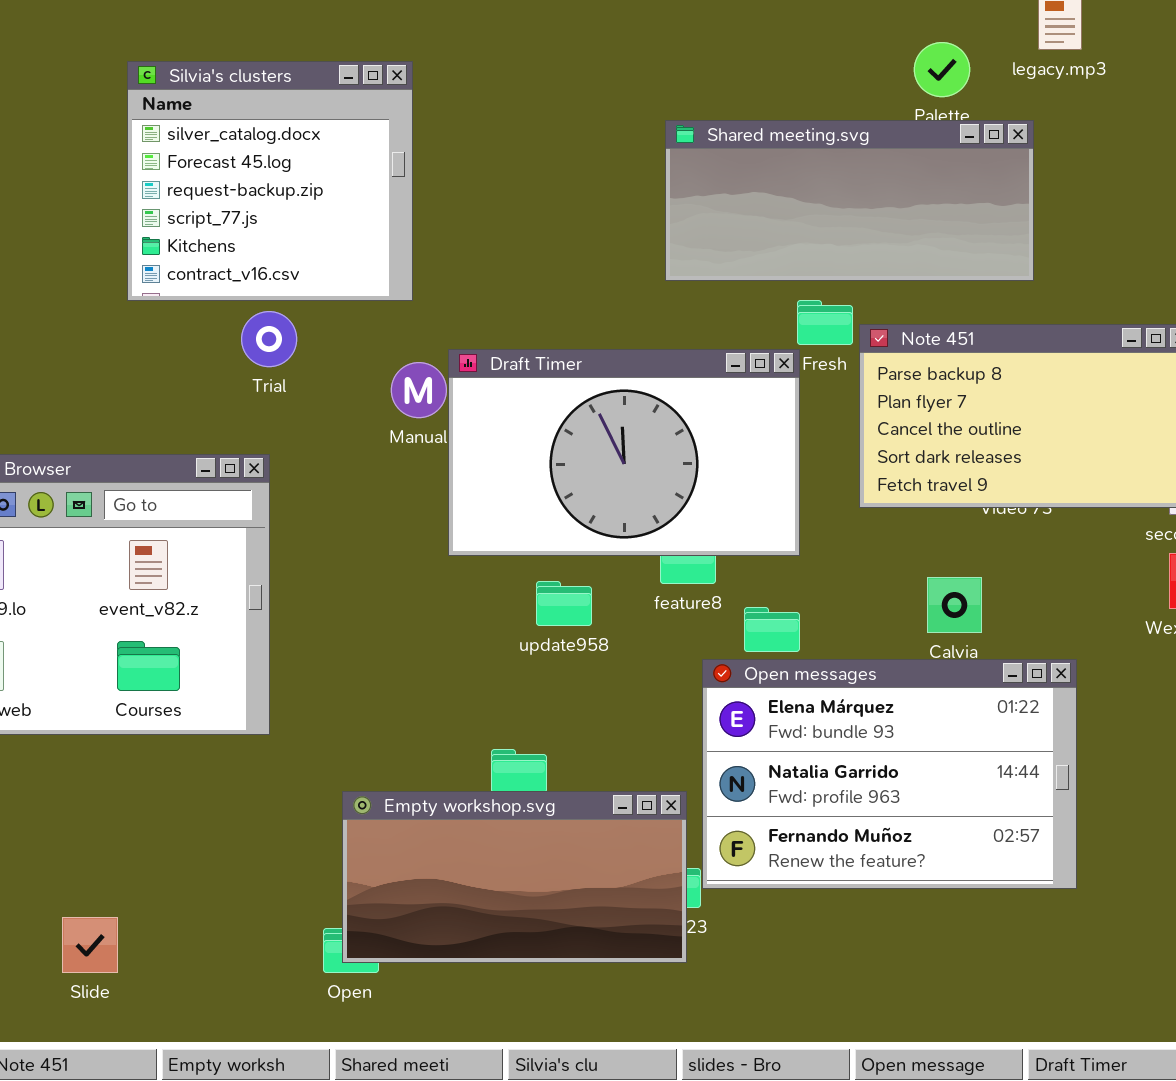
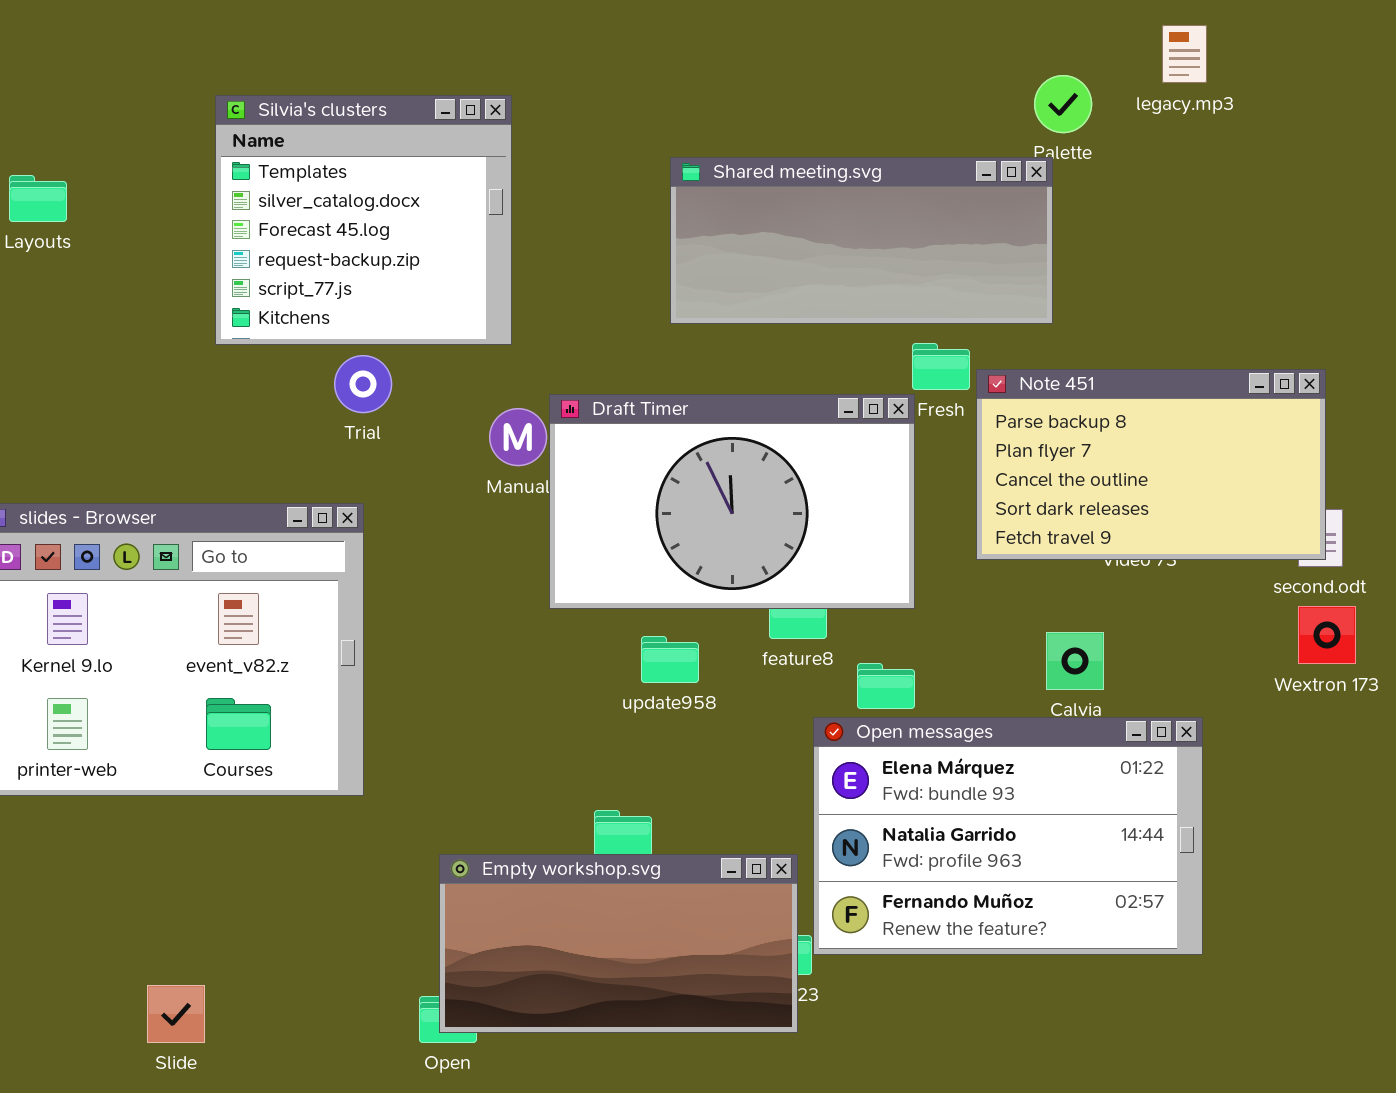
Silvia's clusters: [127,61,413,301] -> [215,95,512,345], scrolled up 1 row
Shared meeting.svg: [665,120,1034,281] -> [670,157,1053,324], moved

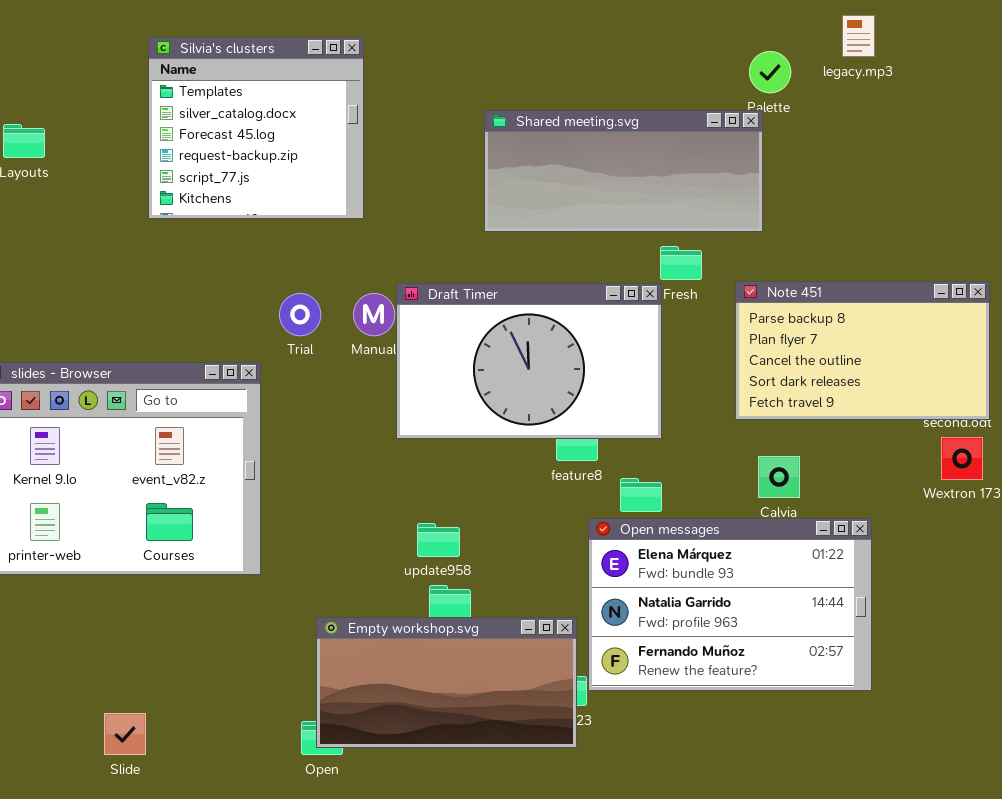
Silvia's clusters: [215,95,512,345] -> [148,37,364,219], moved
Trial: [334,355,392,413] -> [279,293,321,336], moved
Note 451: [976,369,1326,560] -> [735,281,990,420], moved
update958: [641,636,699,683] -> [417,523,460,557], moved

